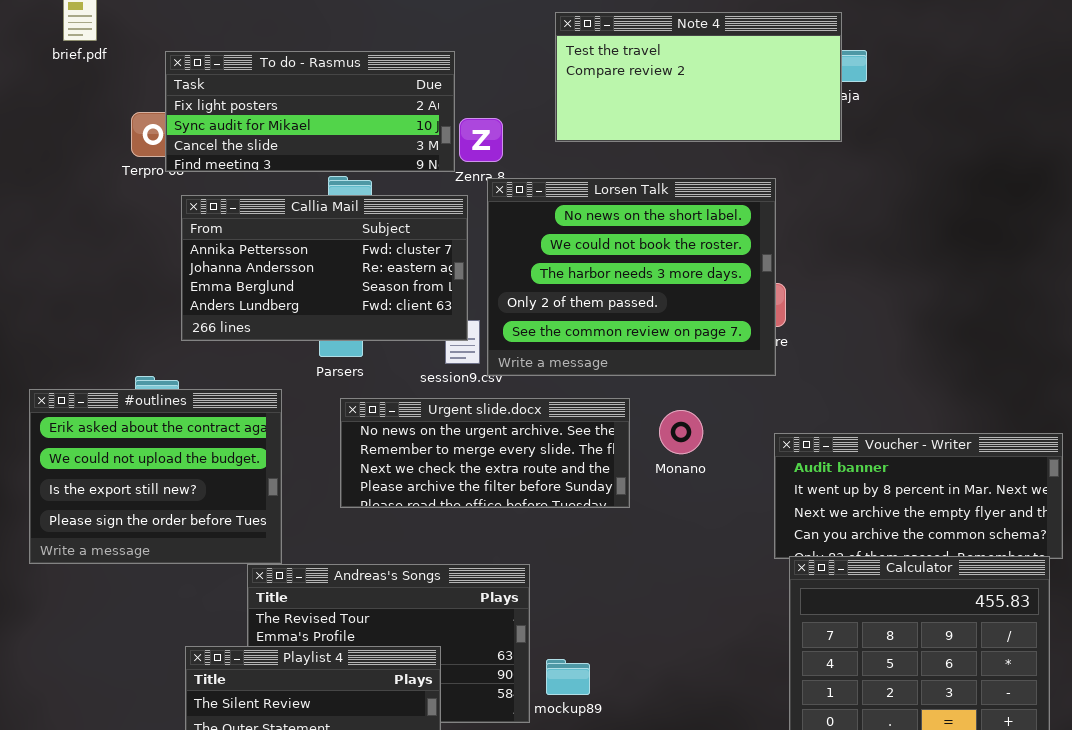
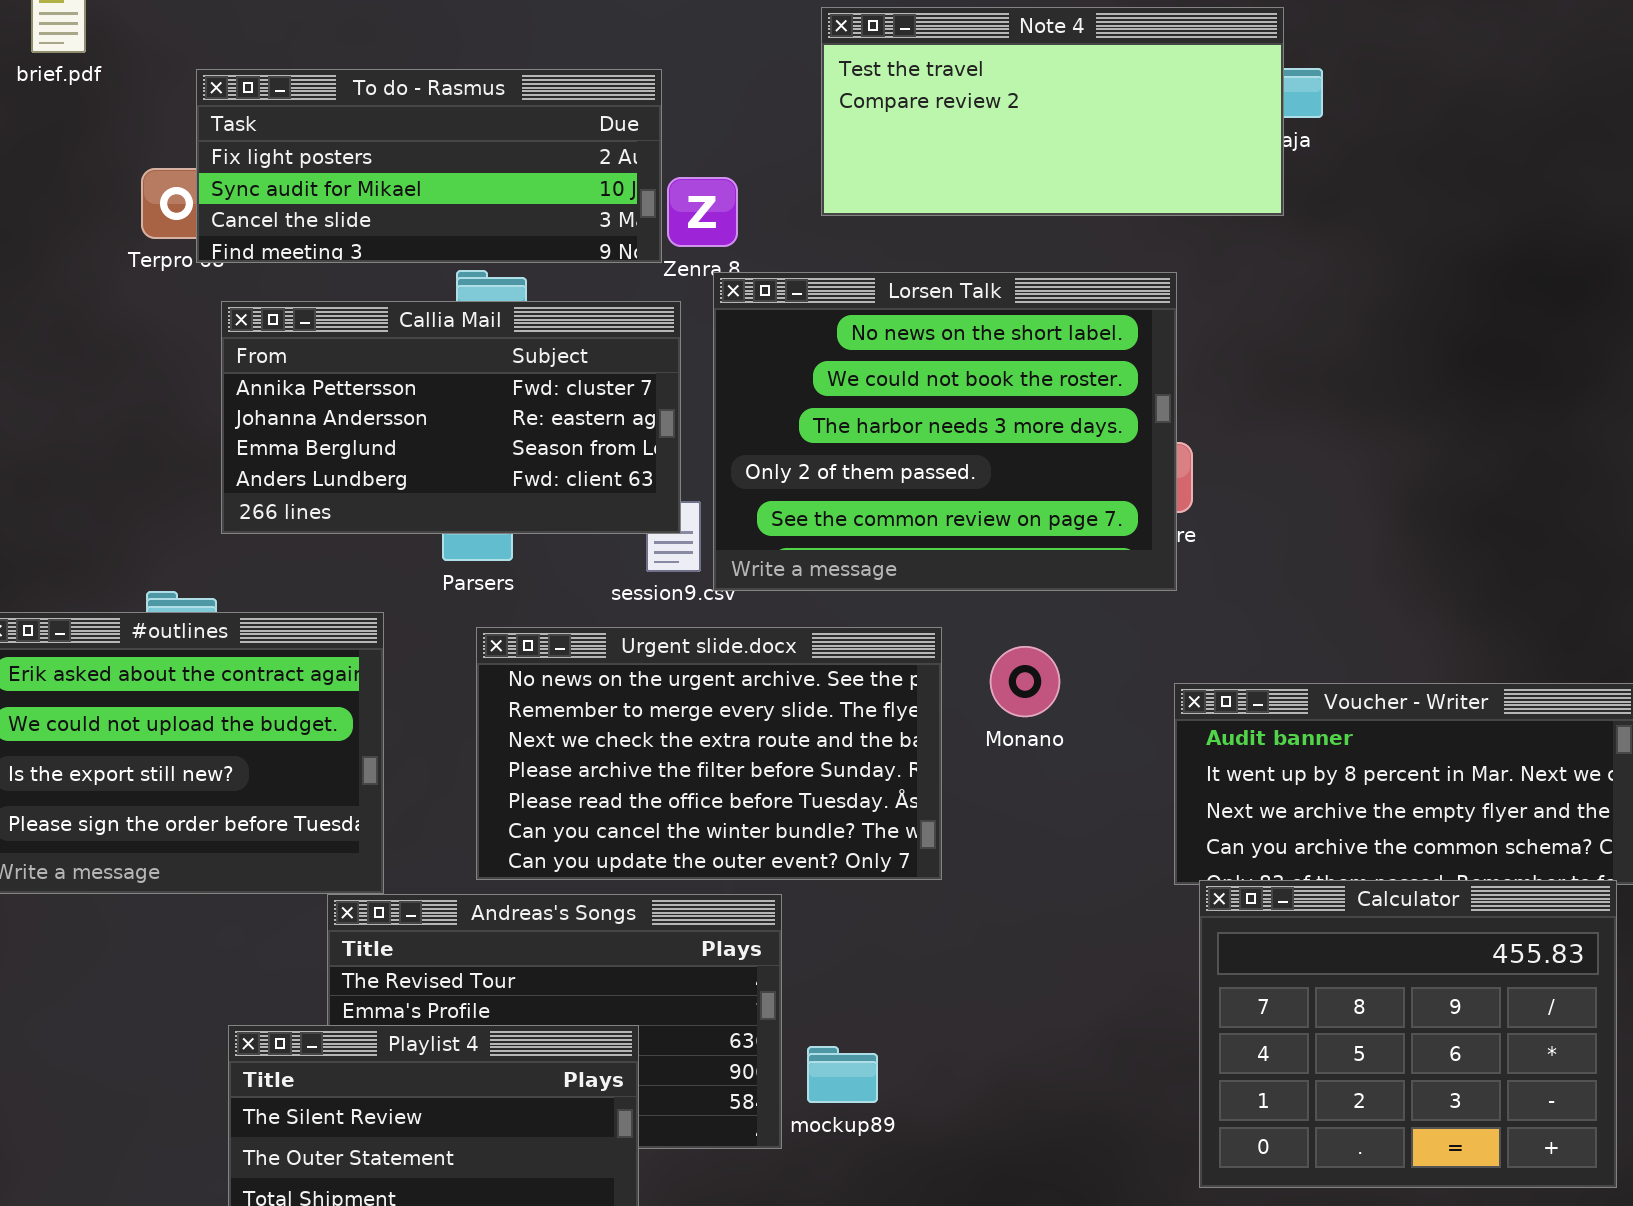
Urgent slide.docx: [340,398,630,508] -> [476,627,942,880], resized

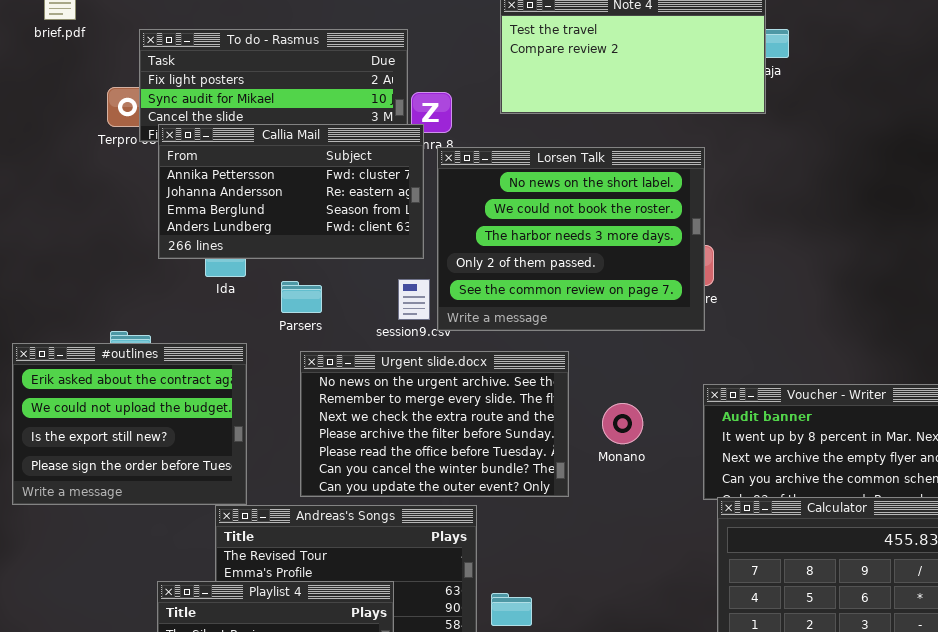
Callia Mail: [221,301,681,534] -> [158,124,424,259], moved
Monano: [990,646,1060,717] -> [602,403,643,444], moved

